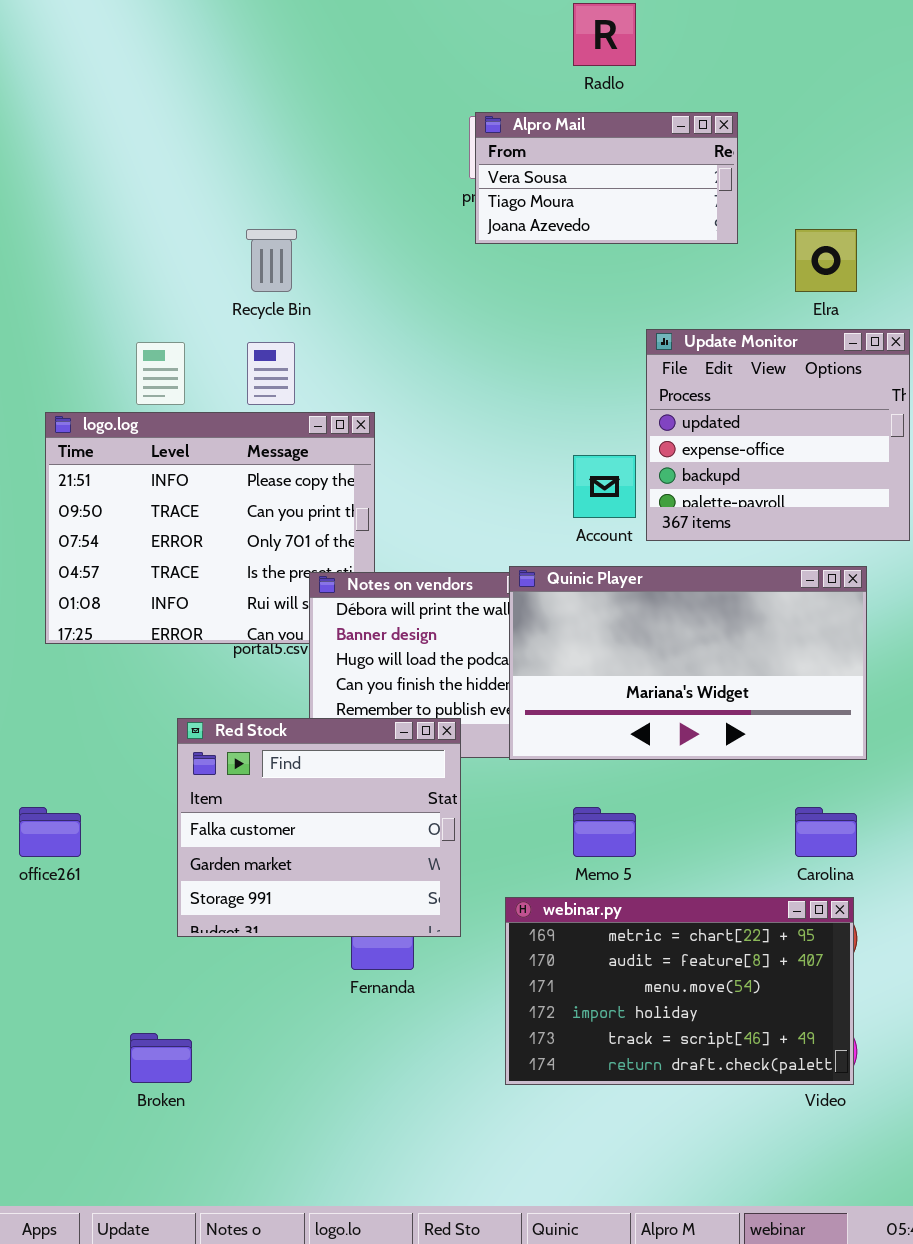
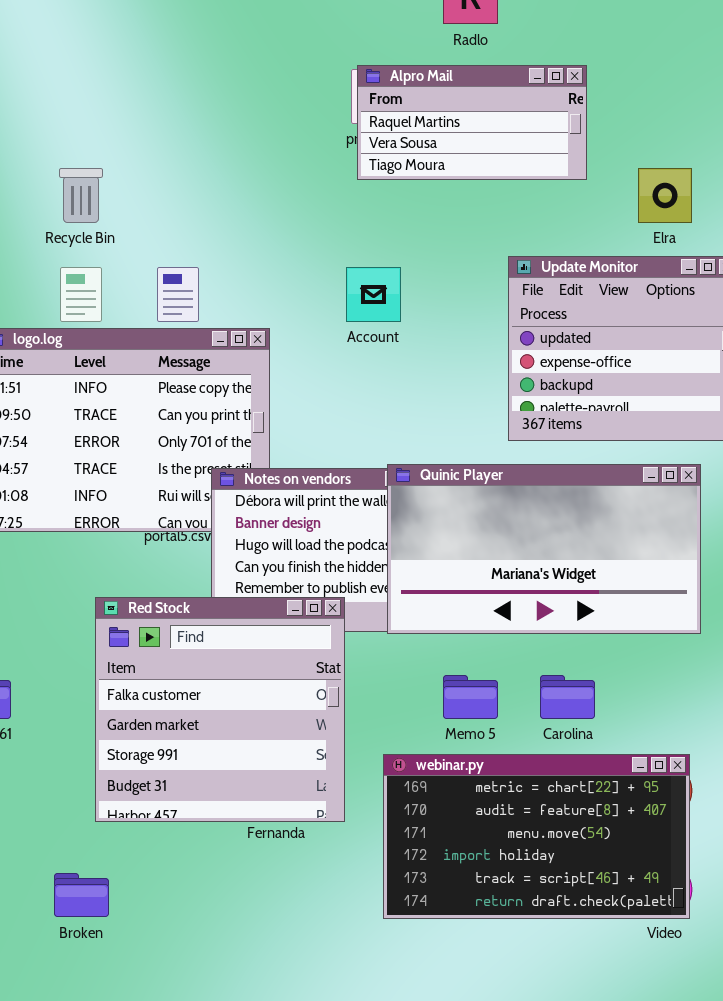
Alpro Mail: [475,112,738,244] -> [357,65,587,180], scrolled up 1 row
Recycle Bin: [246,229,297,292] -> [59,168,103,223], moved
Account: [573,455,636,518] -> [346,267,401,322], moved
Red Stock: [177,718,461,937] -> [95,597,345,822], resized
Carolina: [795,807,857,857] -> [540,675,595,719], moved

